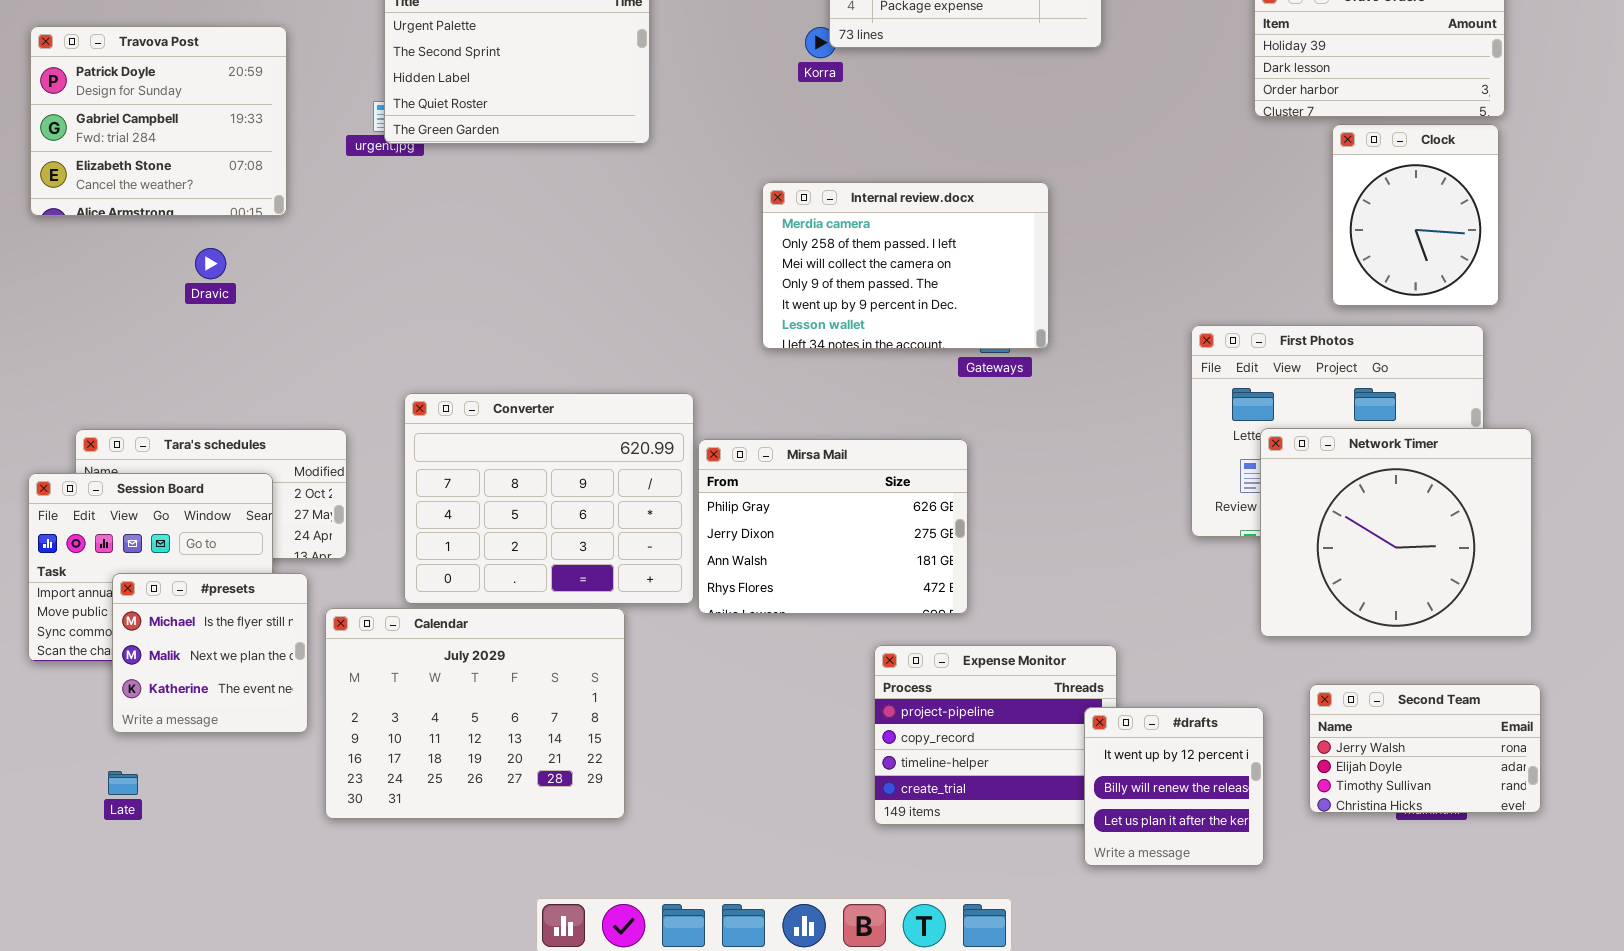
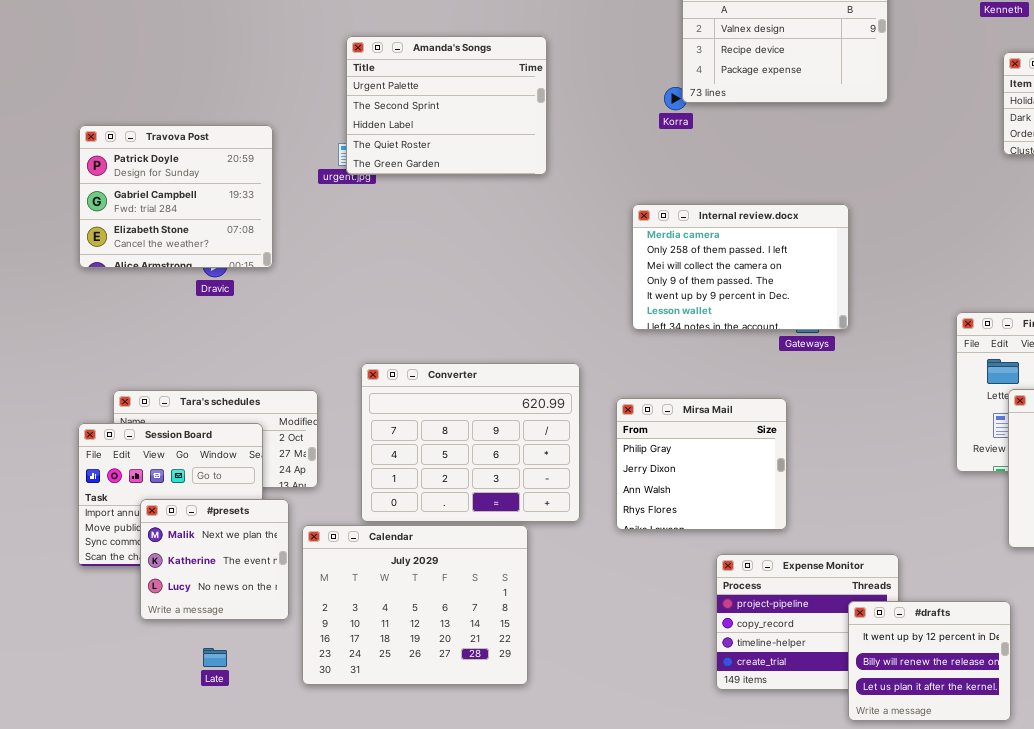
Travova Post: [30,26,287,216] -> [79,125,273,268], moved
Mirsa Mail: [698,439,968,614] -> [616,398,787,530], resized
#presets: [112,573,308,733] -> [140,499,289,620], scrolled down 1 row
#drafts: [1084,707,1264,866] -> [848,601,1011,721], resized
Late: [108,771,138,795] -> [203,648,227,667], moved

